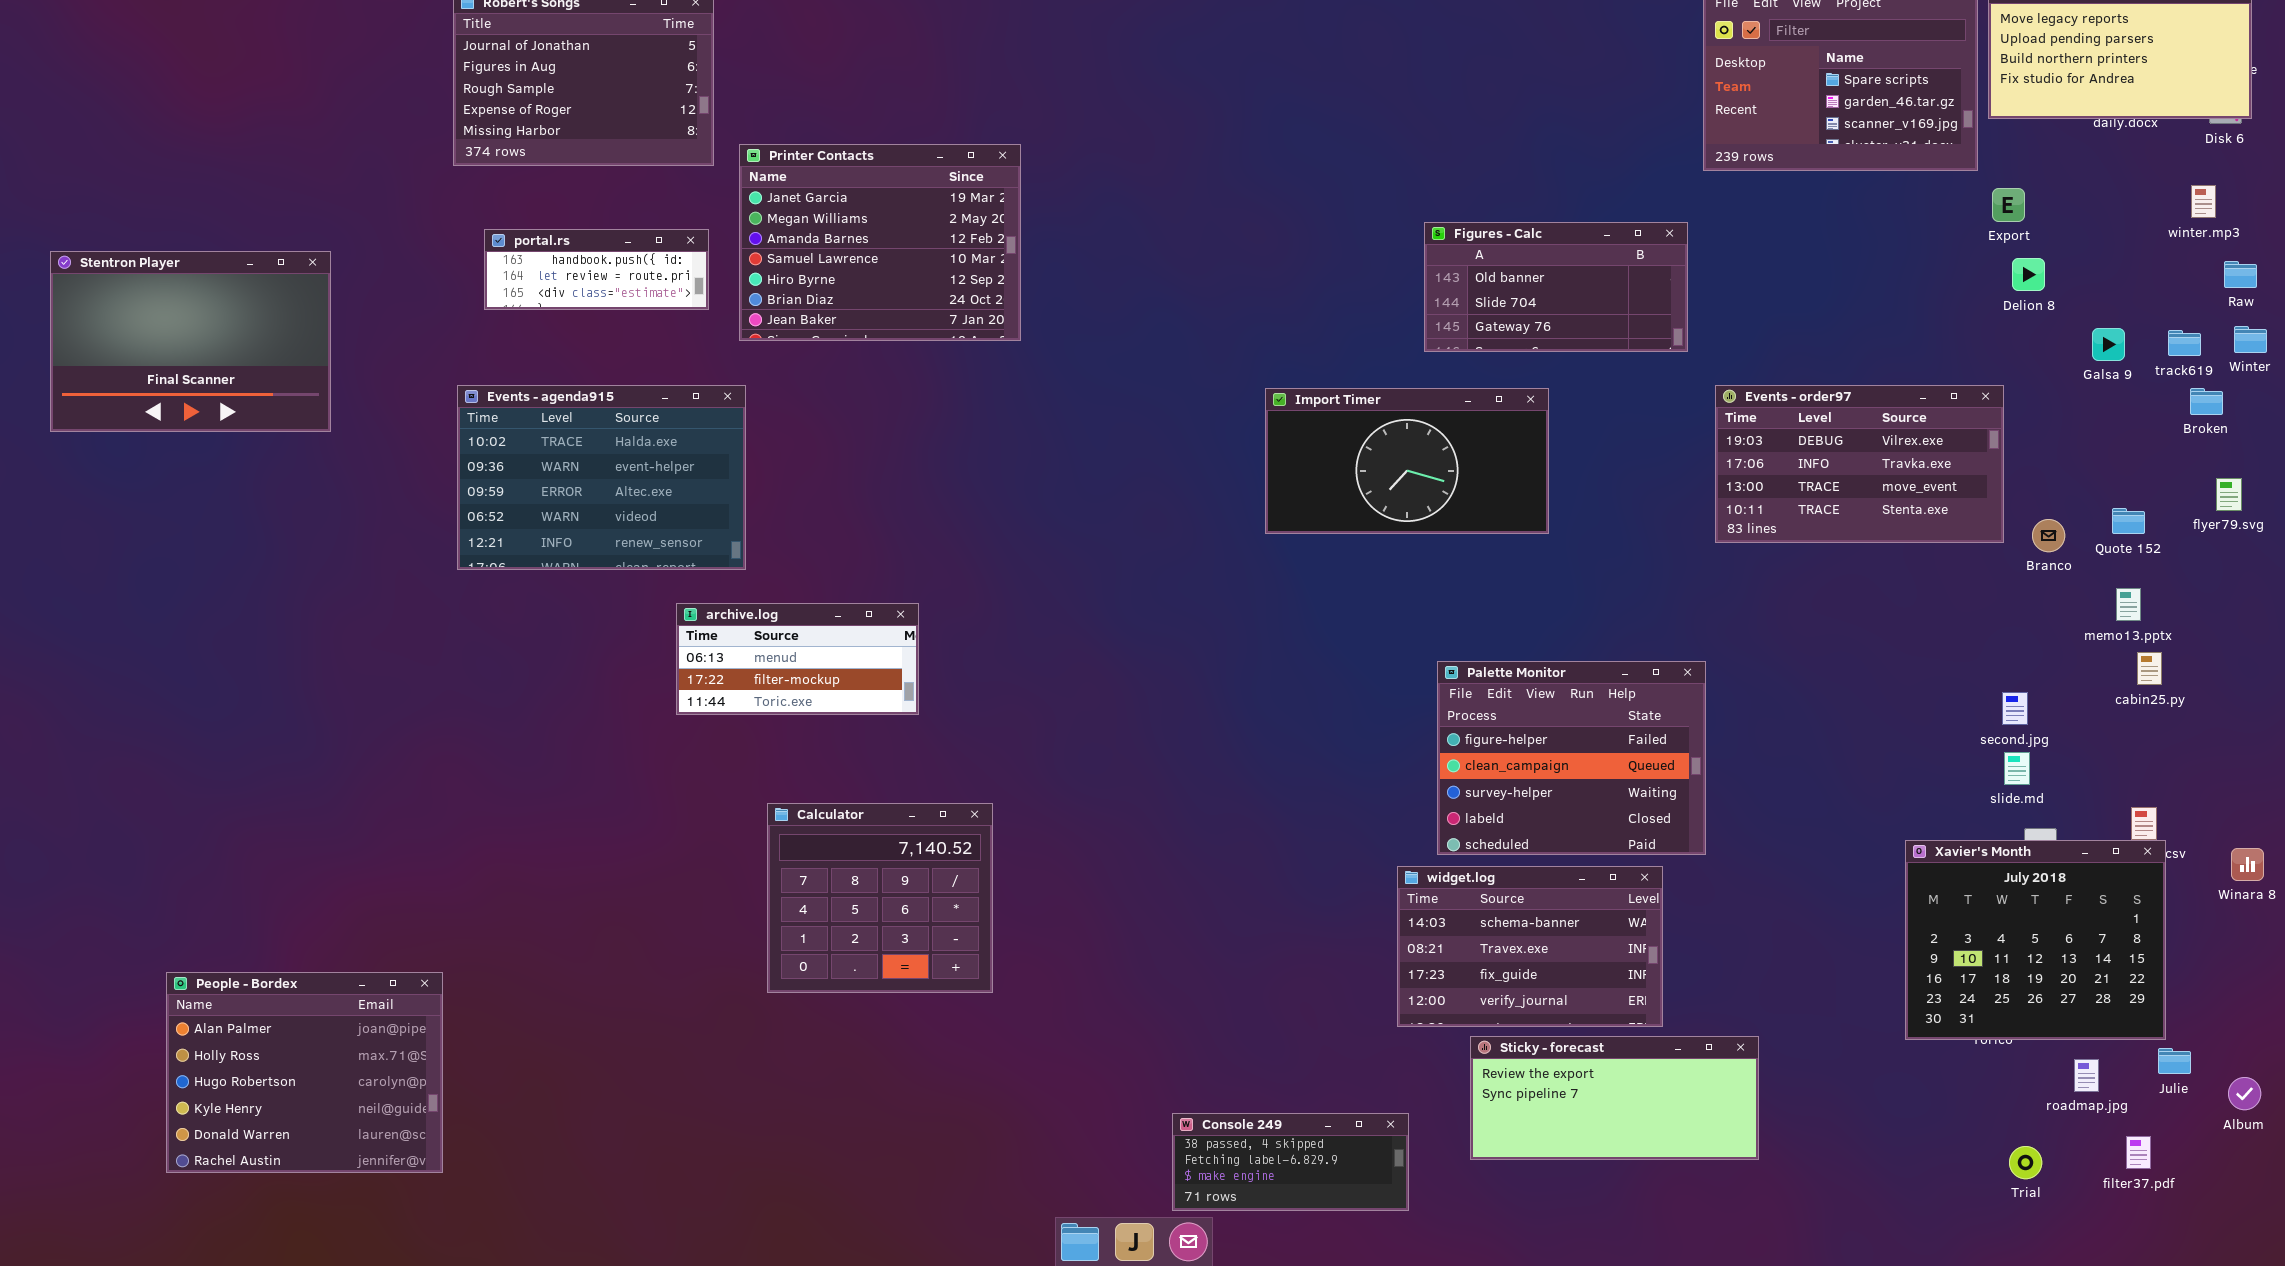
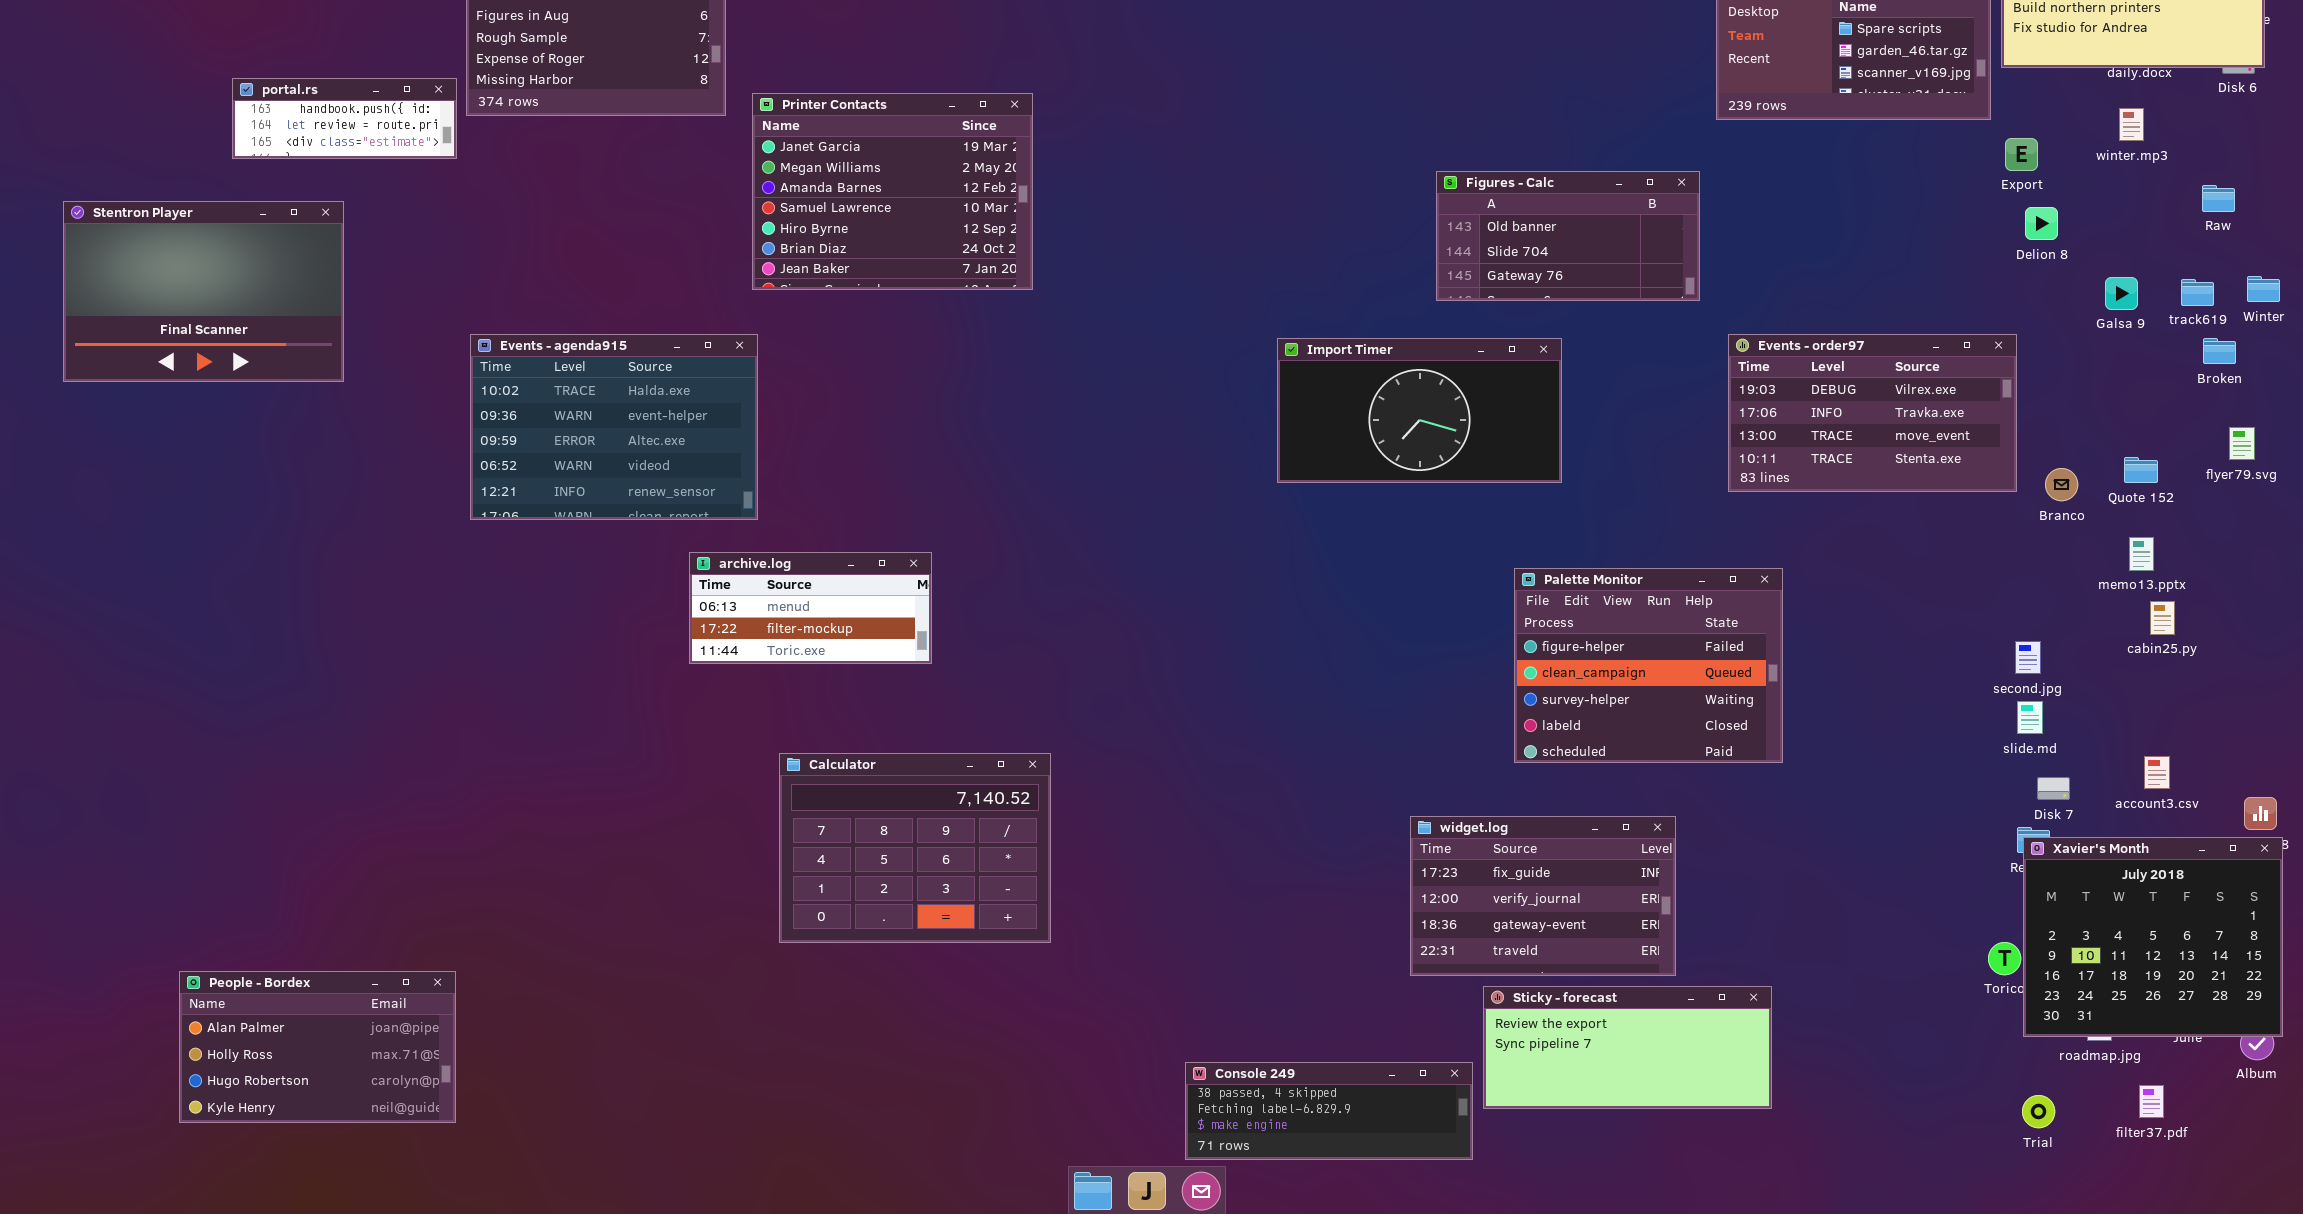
winter.mp3: [2191,185,2216,218] -> [2119,108,2144,141], moved
portal.rs: [484,229,709,310] -> [232,78,457,159], moved
Raw: [2224,261,2257,288] -> [2202,185,2235,212], moved
Palette Monitor: [1437,661,1706,855] -> [1514,568,1783,763], moved
Calculator: [767,803,993,993] -> [779,753,1051,943], resized
Xavier's Month: [1905,840,2166,1040] -> [2023,837,2283,1037], moved
widget.log: [1397,866,1663,1027] -> [1410,816,1676,976], scrolled down 2 rows
People - Bordex: [166,972,443,1173] -> [179,971,456,1123], resized
Console 249: [1172,1113,1409,1211] -> [1185,1062,1473,1160], resized

